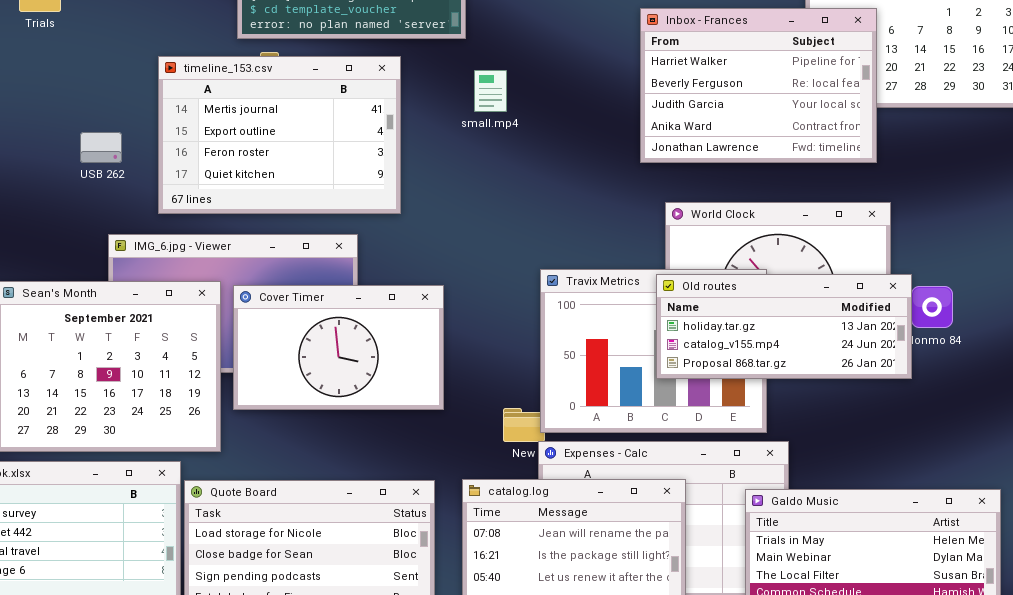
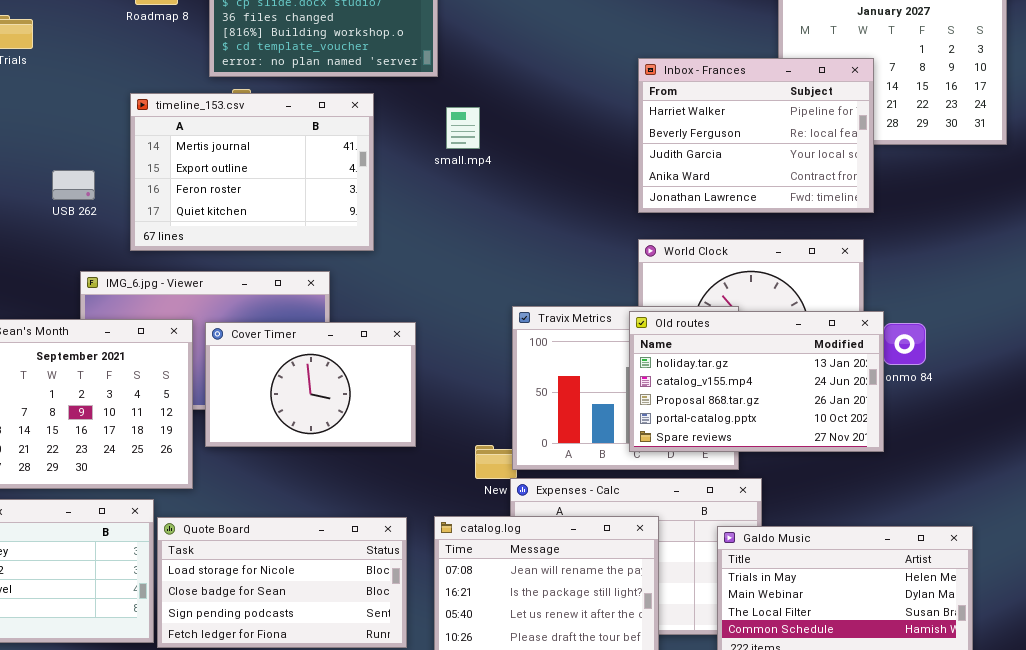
Inbox - Frances: [640,8,877,163] -> [638,58,874,213], moved
Old routes: [656,274,912,379] -> [629,311,884,452], resized

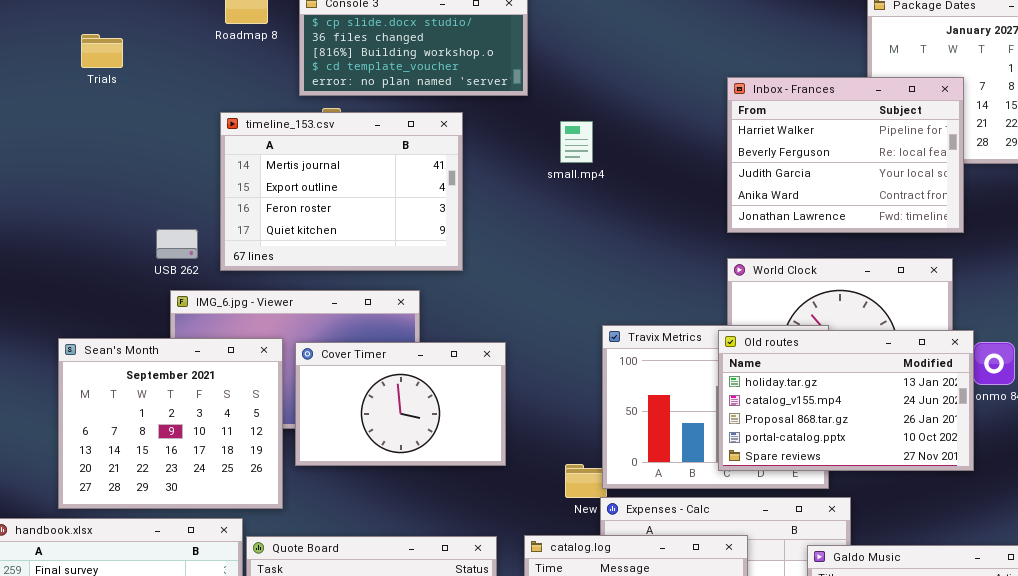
small.mp4: [446,107,480,149] -> [560,121,593,163], moved
USB 262: [52,170,95,200] -> [156,229,198,259], moved

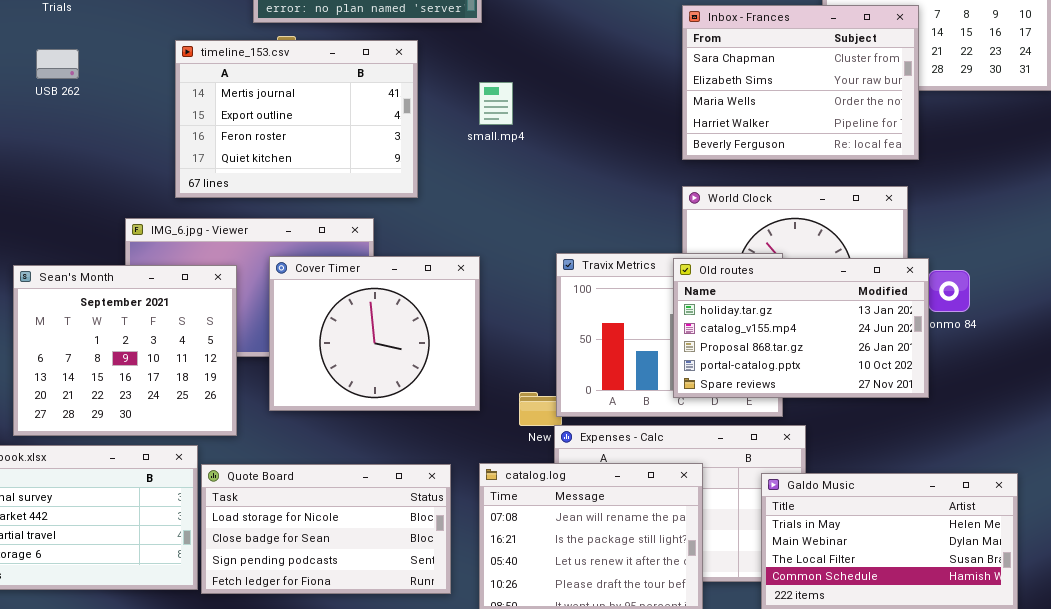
Inbox - Frances: [727,77,964,233] -> [682,5,919,160], scrolled up 3 rows
small.mp4: [560,121,593,163] -> [479,82,513,125], moved
USB 262: [156,229,198,259] -> [36,49,79,79], moved
Cover Timer: [295,342,506,466] -> [269,256,480,411], moved, resized

